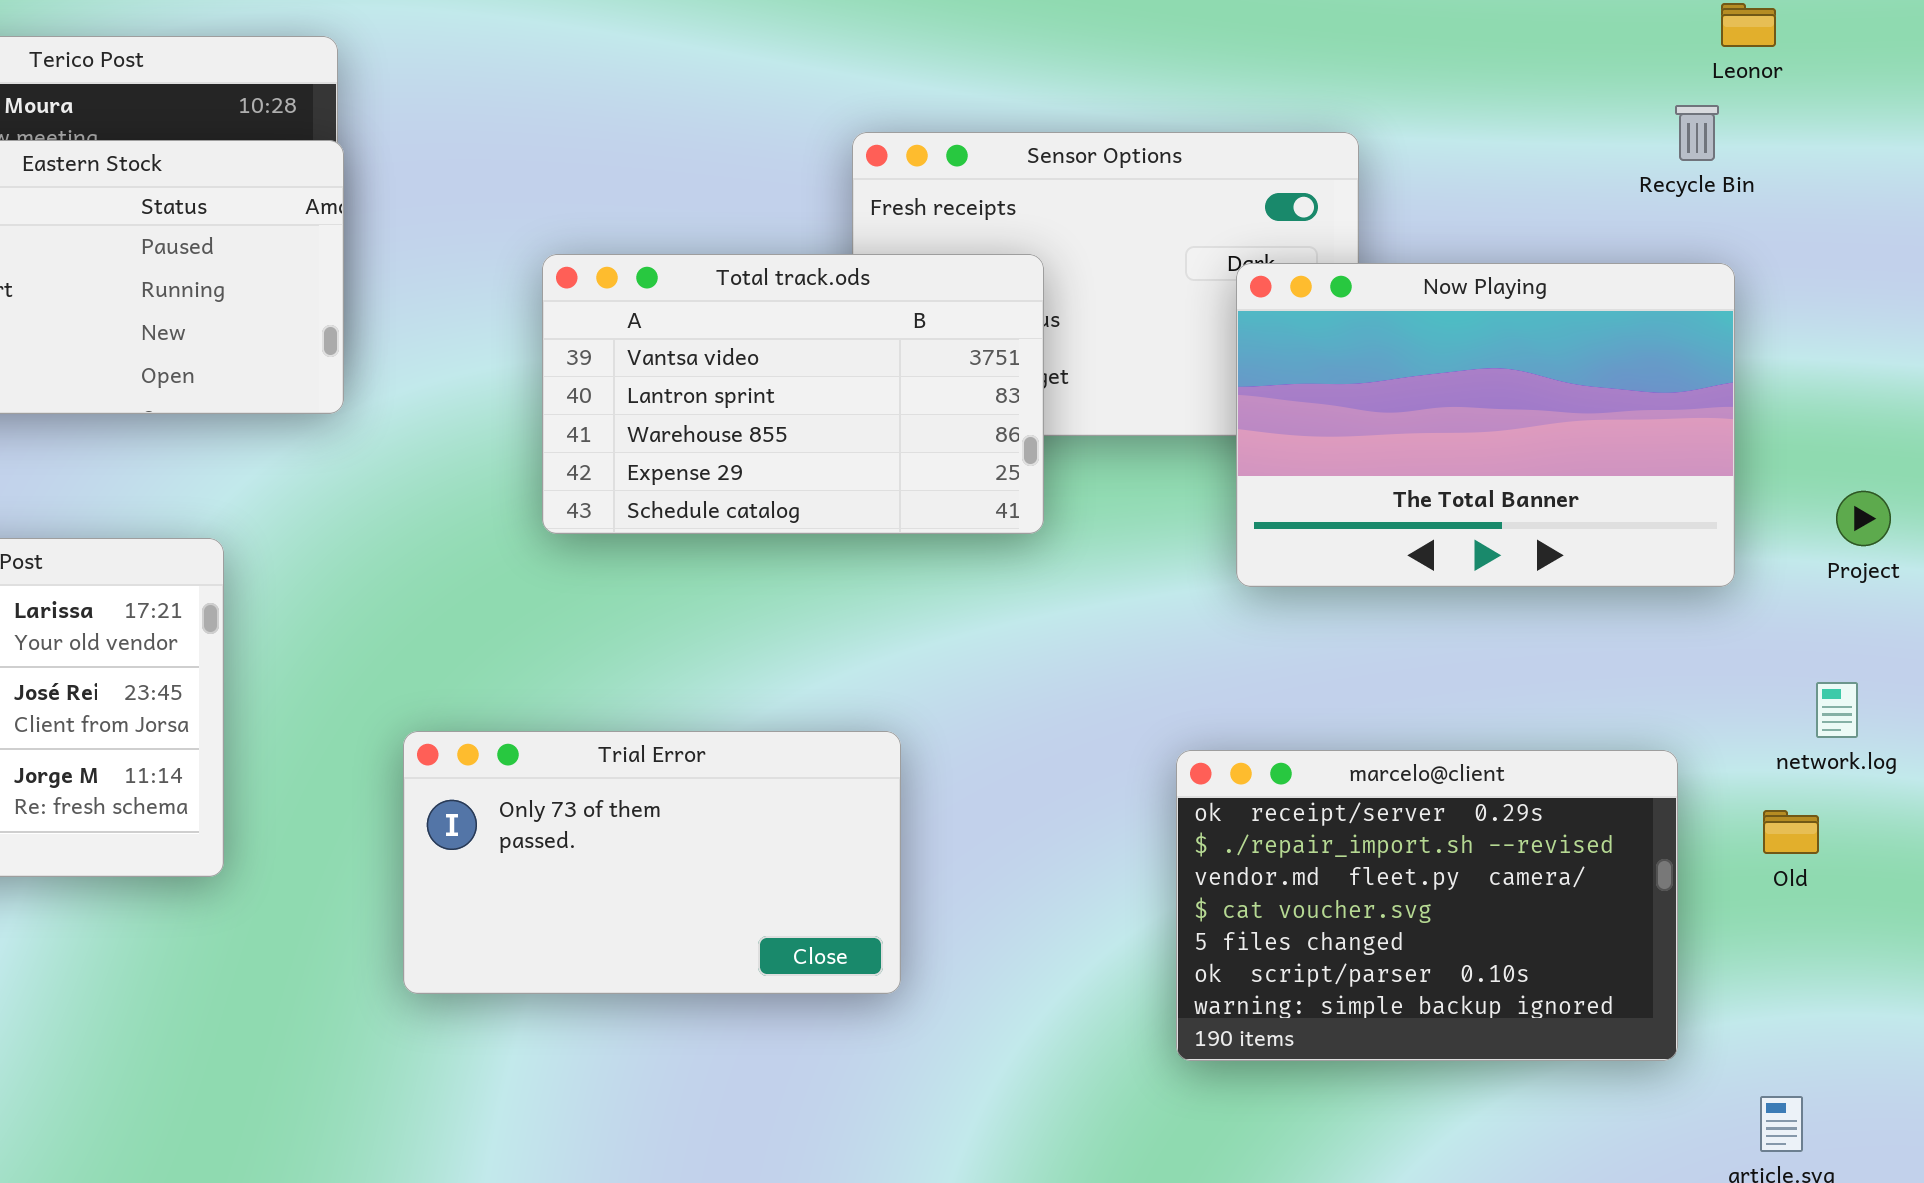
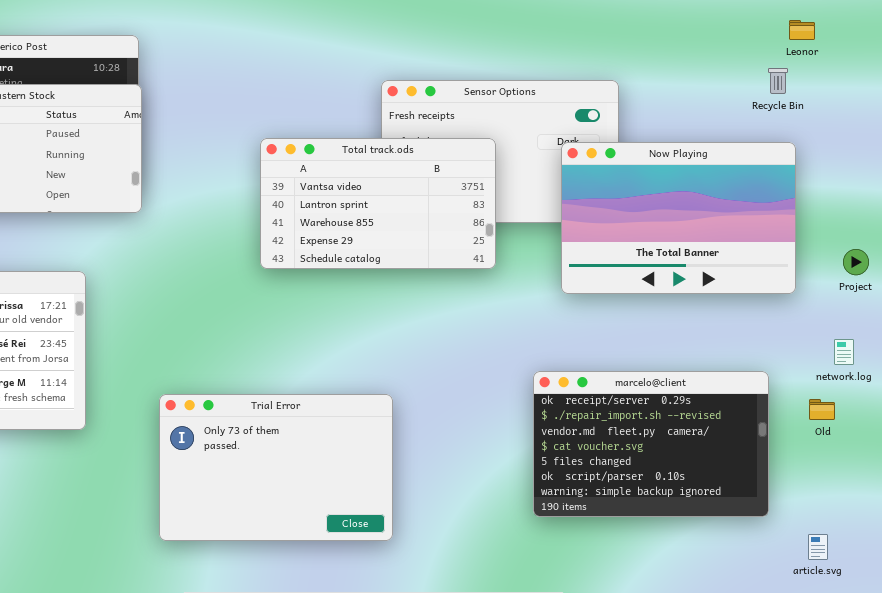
Total track.ods: [542,254,1044,534] -> [260,138,496,269], moved
Trial Error: [403,731,901,994] -> [159,394,393,541], moved, resized

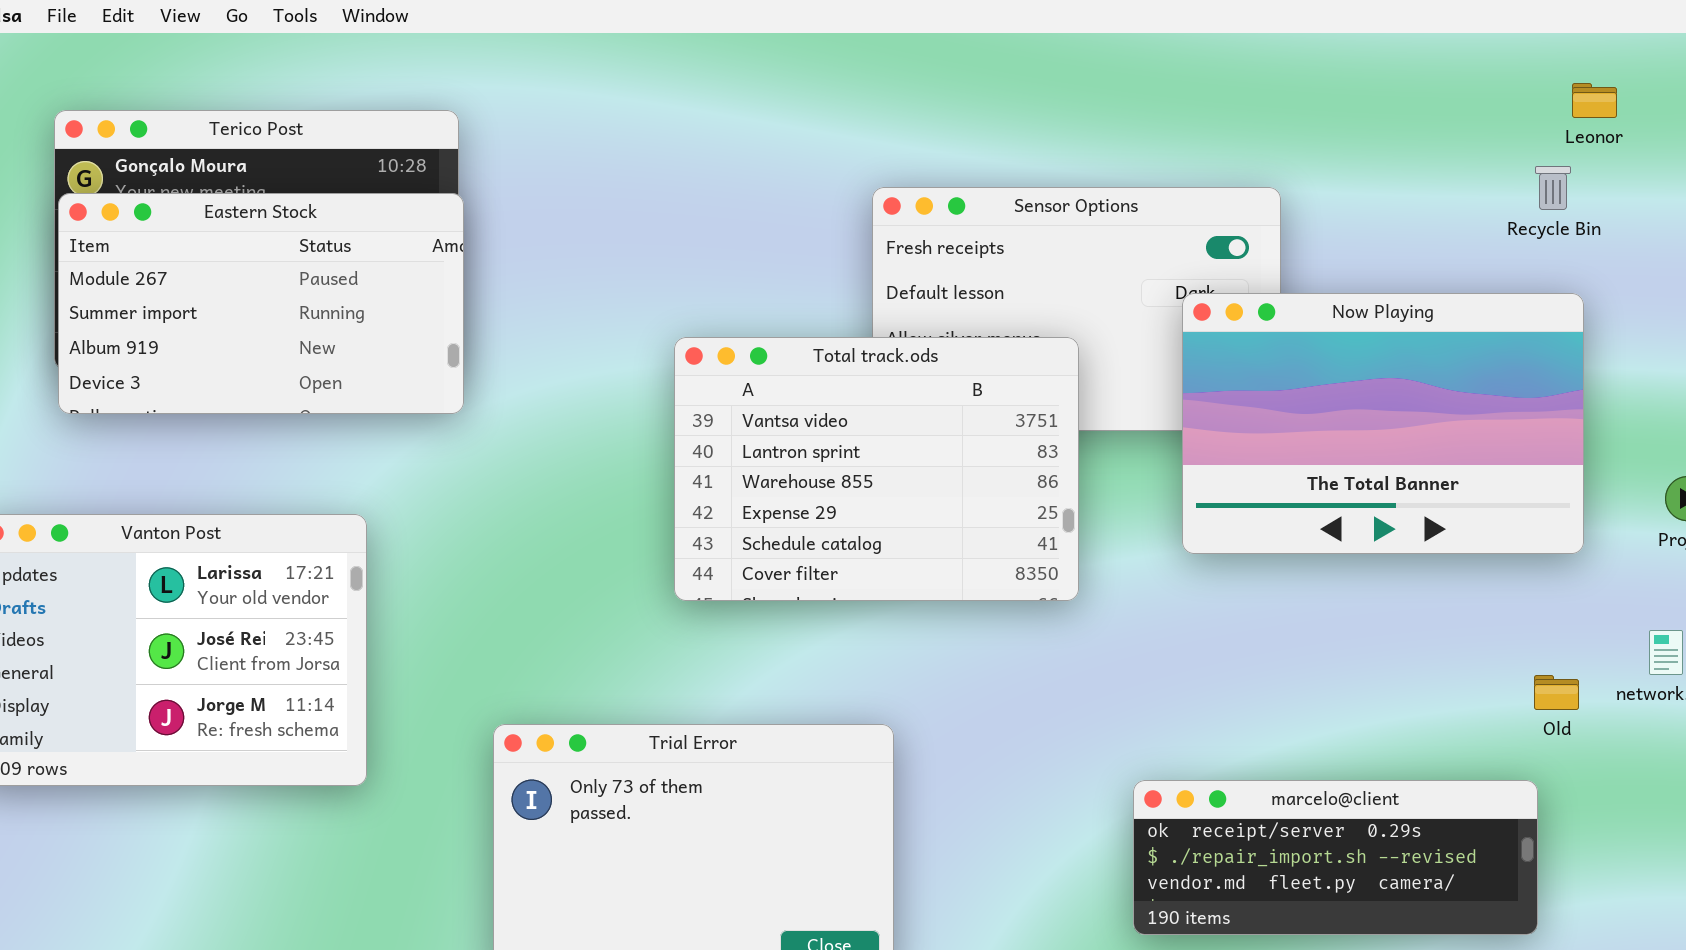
Total track.ods: [260,138,496,269] -> [674,337,1079,601], moved, resized
marcelo@client: [533,371,769,517] -> [1133,780,1538,935], resized
Old: [809,399,835,420] -> [1534,675,1579,710], moved

